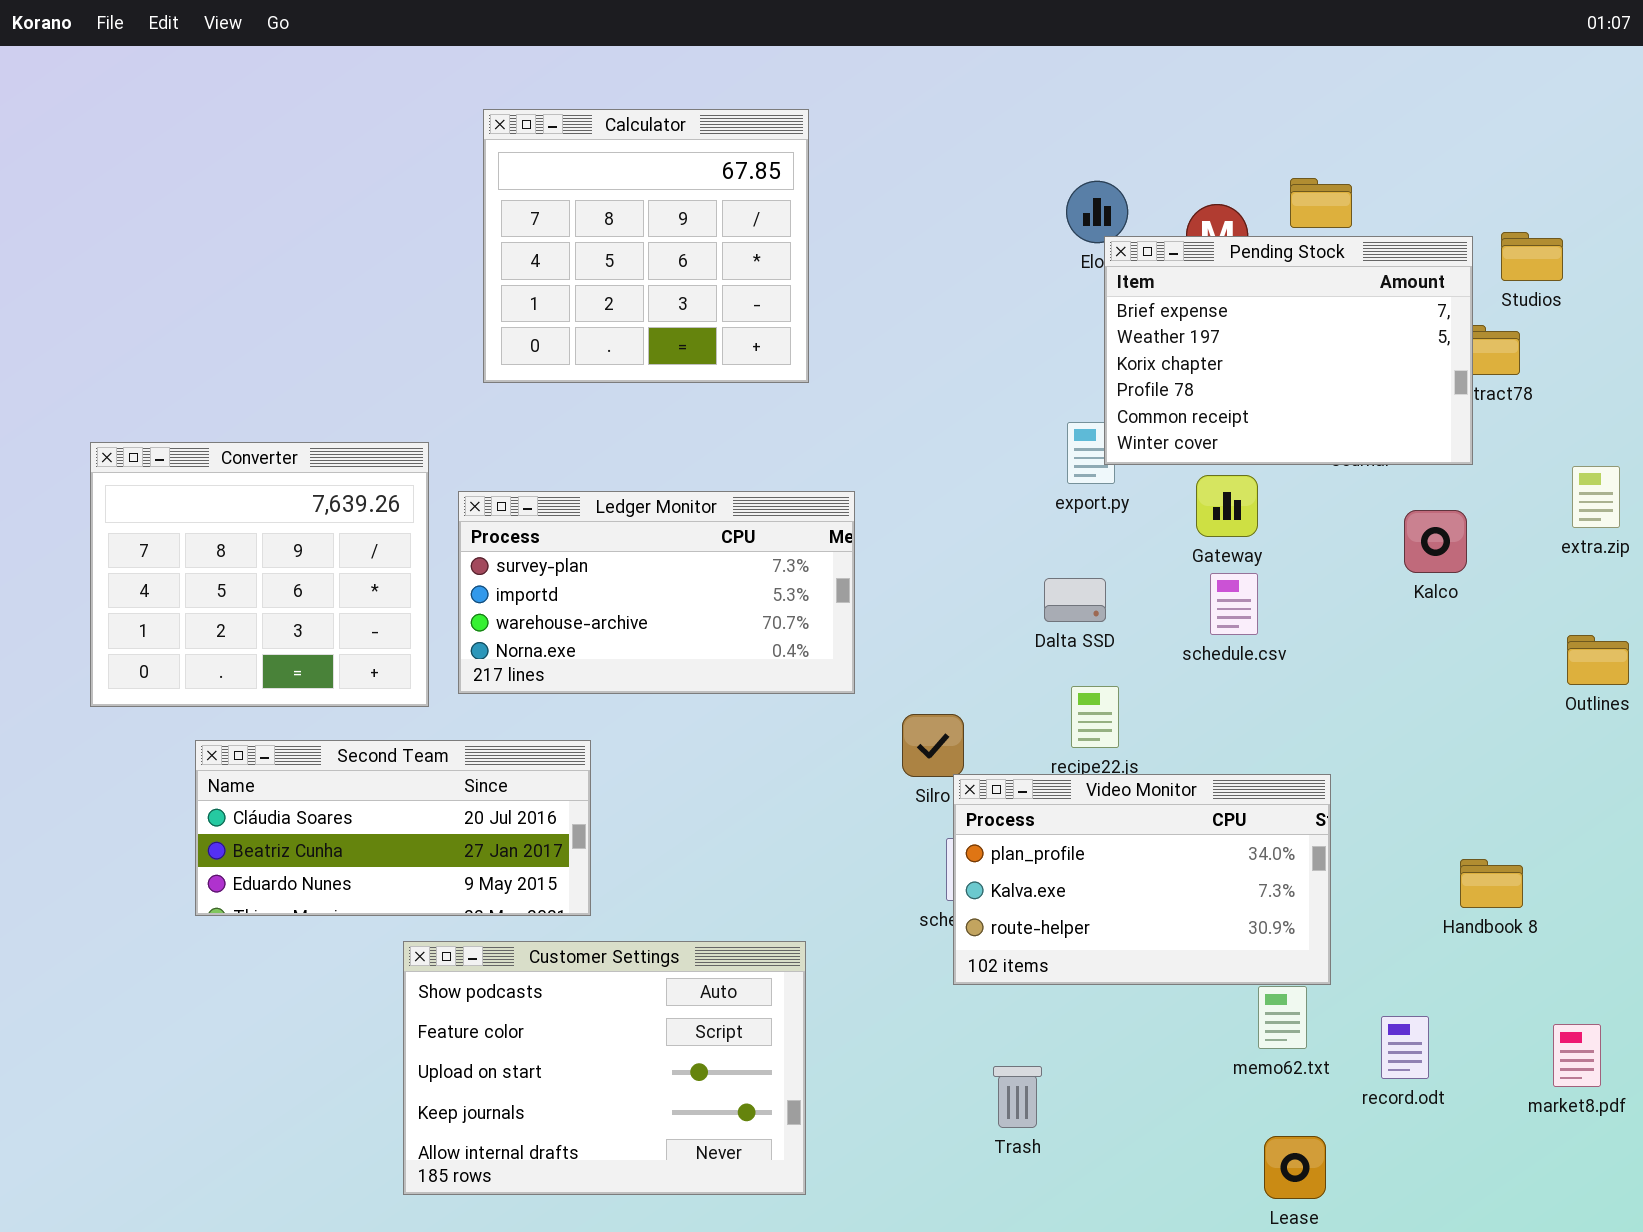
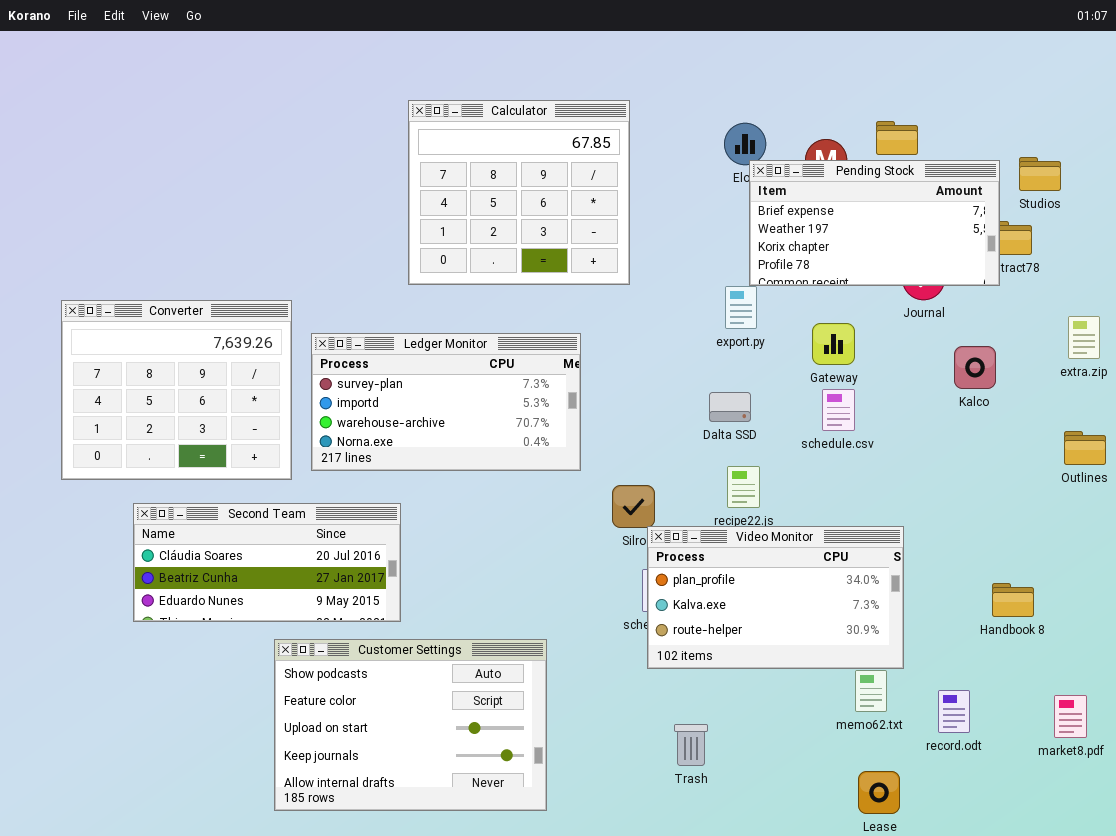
Calculator: [483,109,809,383] -> [408,100,630,285], moved
Pending Stock: [1104,236,1473,465] -> [749,160,1000,286], resized

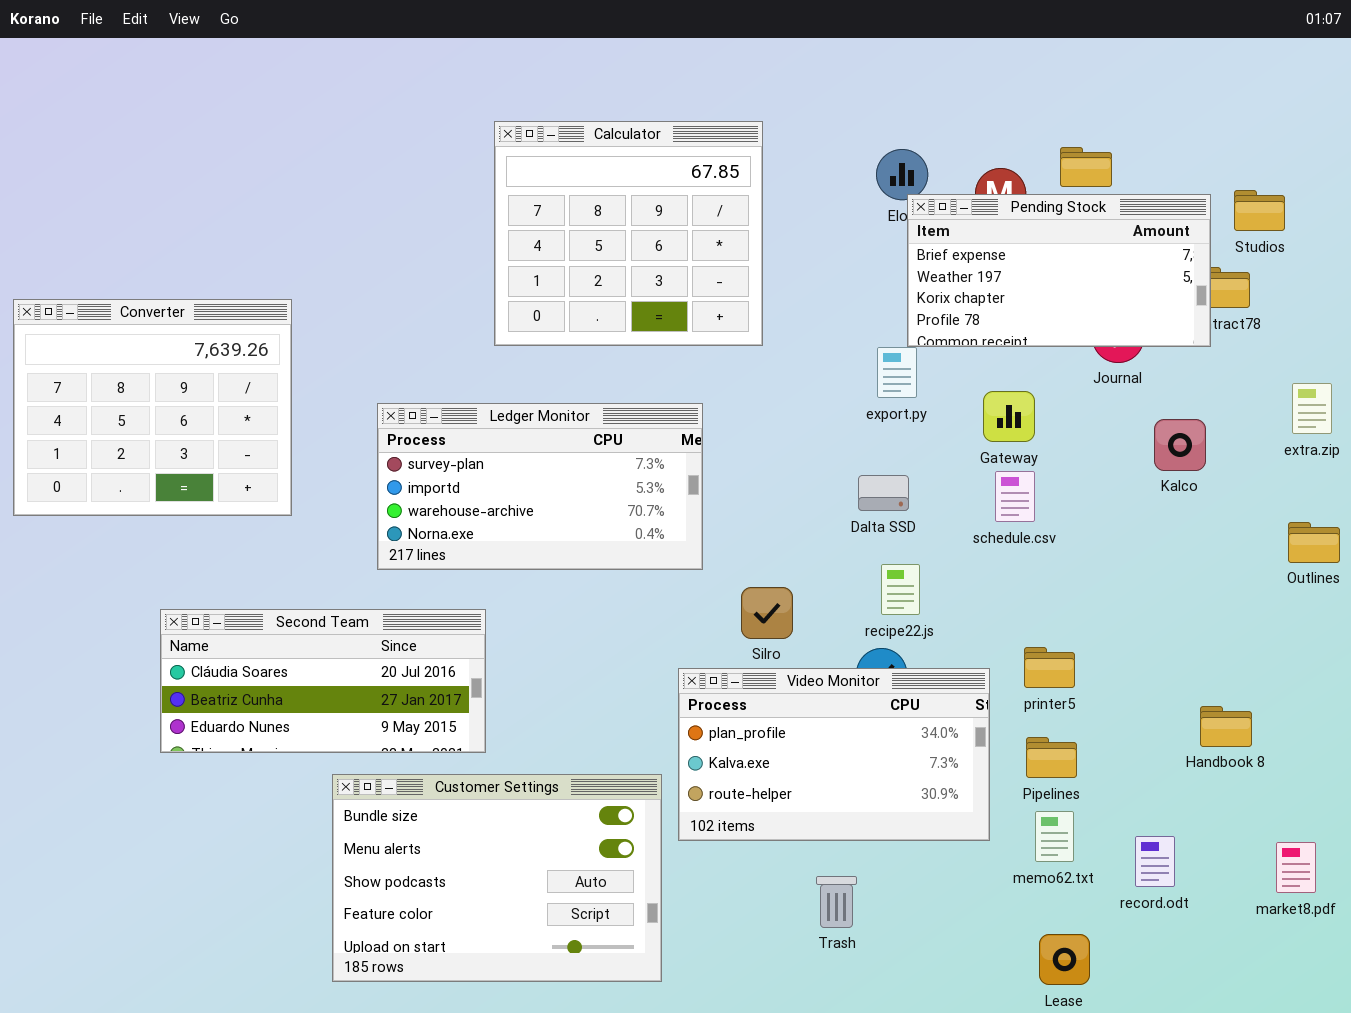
Converter: [61,300,292,480] -> [13,299,292,516], moved
Video Monitor: [647,526,904,669] -> [678,668,990,841], moved
Customer Settings: [274,639,547,811] -> [332,774,662,982], scrolled up 2 rows

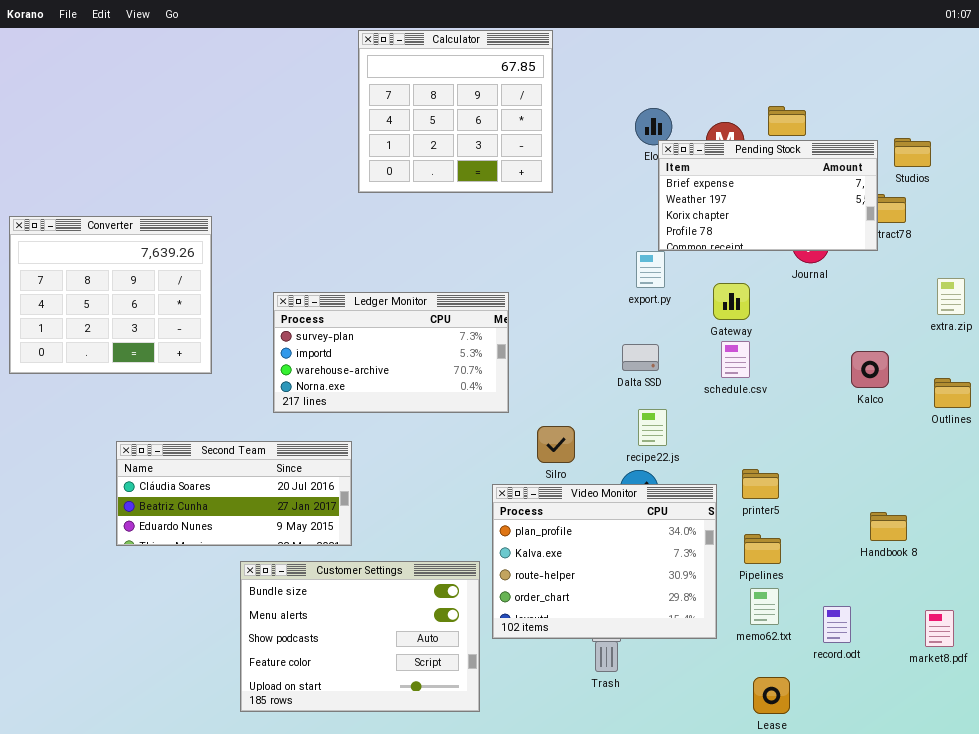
Calculator: [494,121,763,346] -> [358,30,553,193], moved
Kalco: [1154,419,1206,471] -> [851,351,889,388], moved
Video Monitor: [678,668,990,841] -> [492,484,717,639], resized

